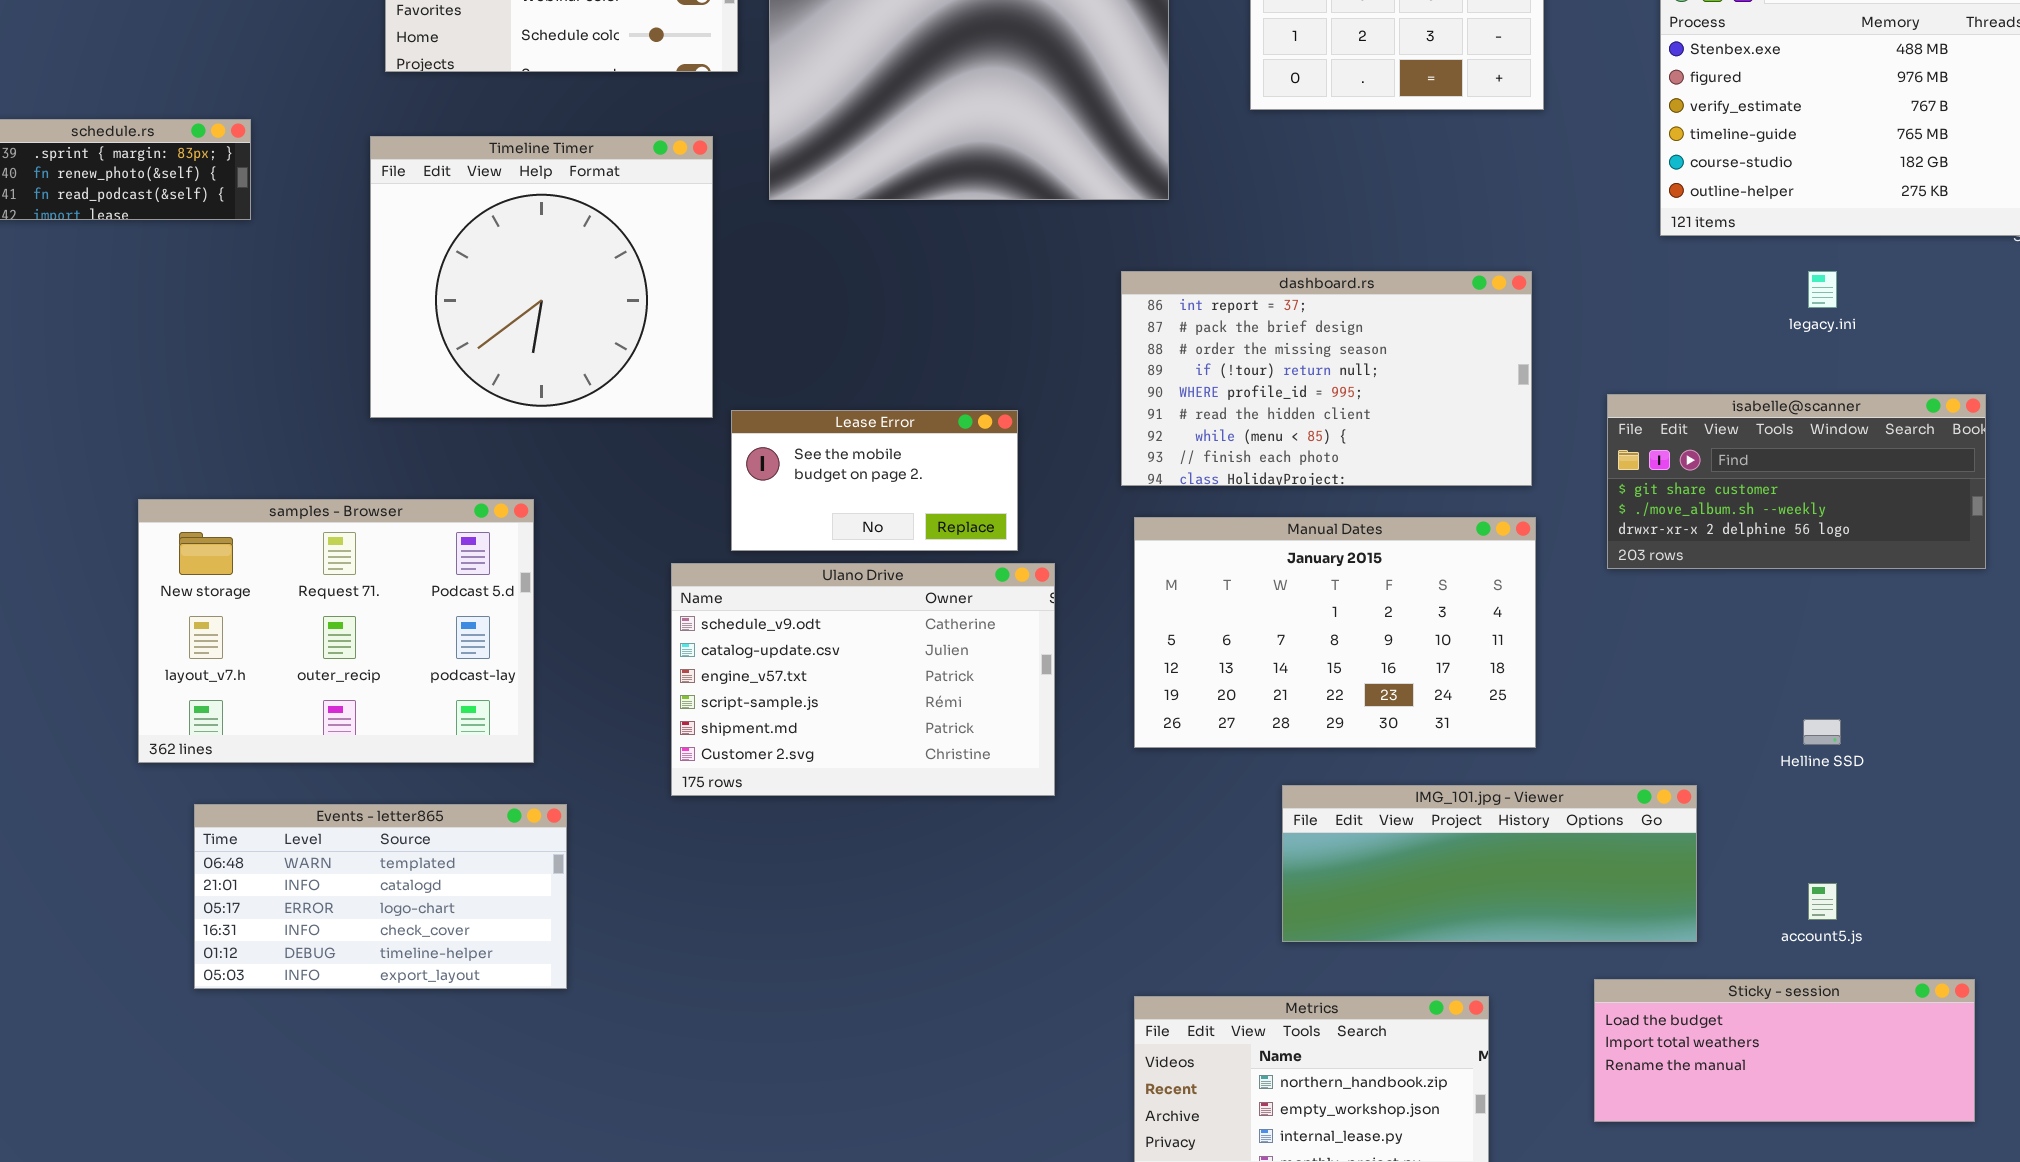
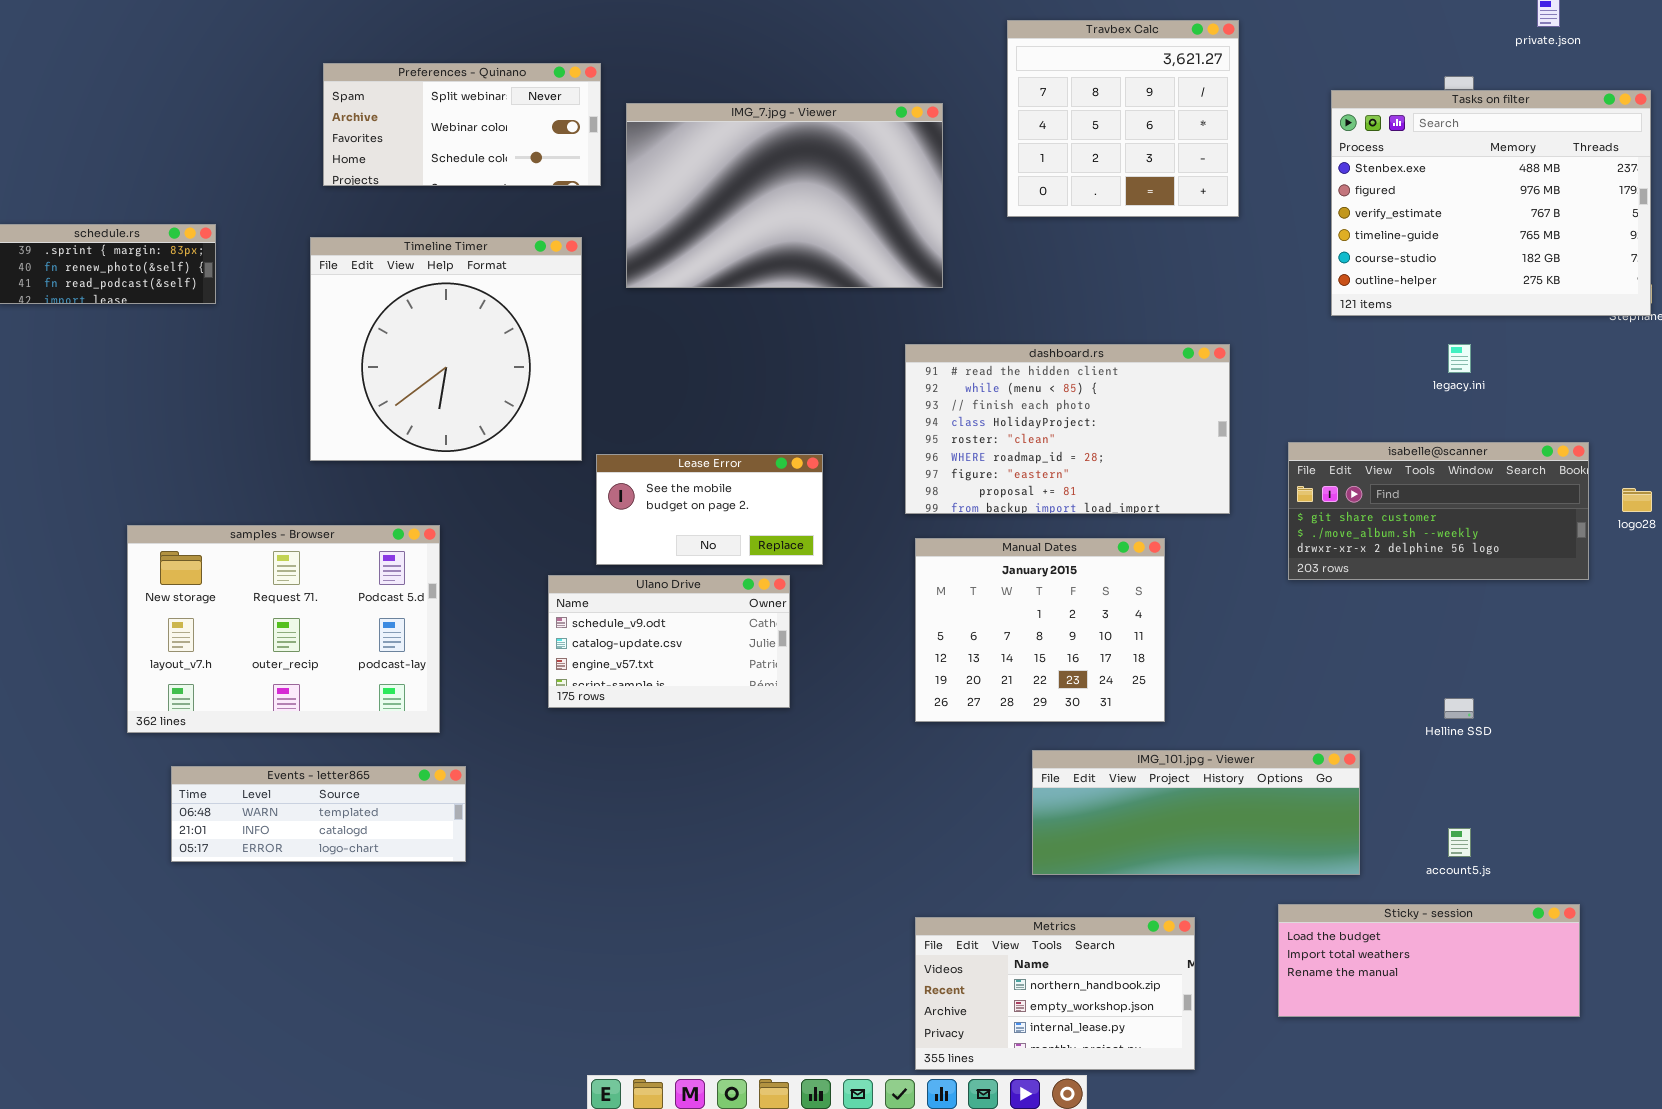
dashboard.rs: [1121,271,1532,486] -> [905,344,1230,514], scrolled down 5 rows
Manual Dates: [1134,517,1536,748] -> [915,538,1165,722], resized
Ulano Drive: [671,563,1055,796] -> [548,575,790,708], resized
Events - letter865: [194,804,567,989] -> [171,766,466,862], resized

